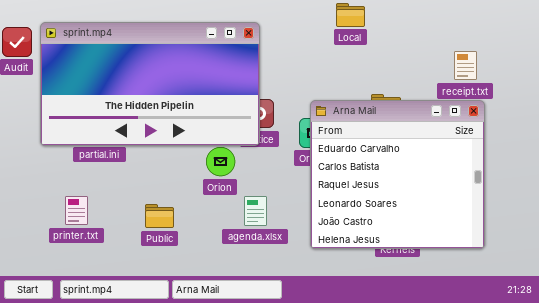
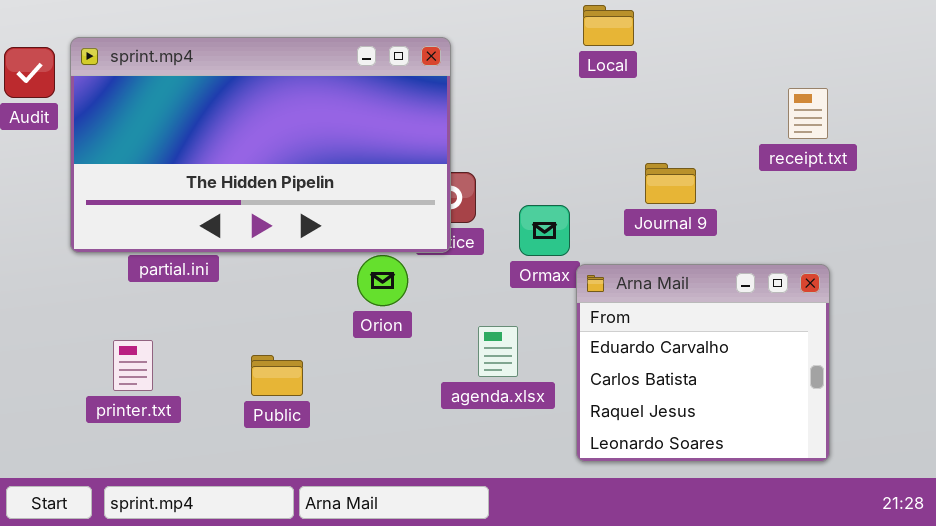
Arna Mail: [310,100,485,249] -> [576,264,830,462], moved, resized
agenda.xlsx: [244,196,267,226] -> [478,326,518,377], moved

